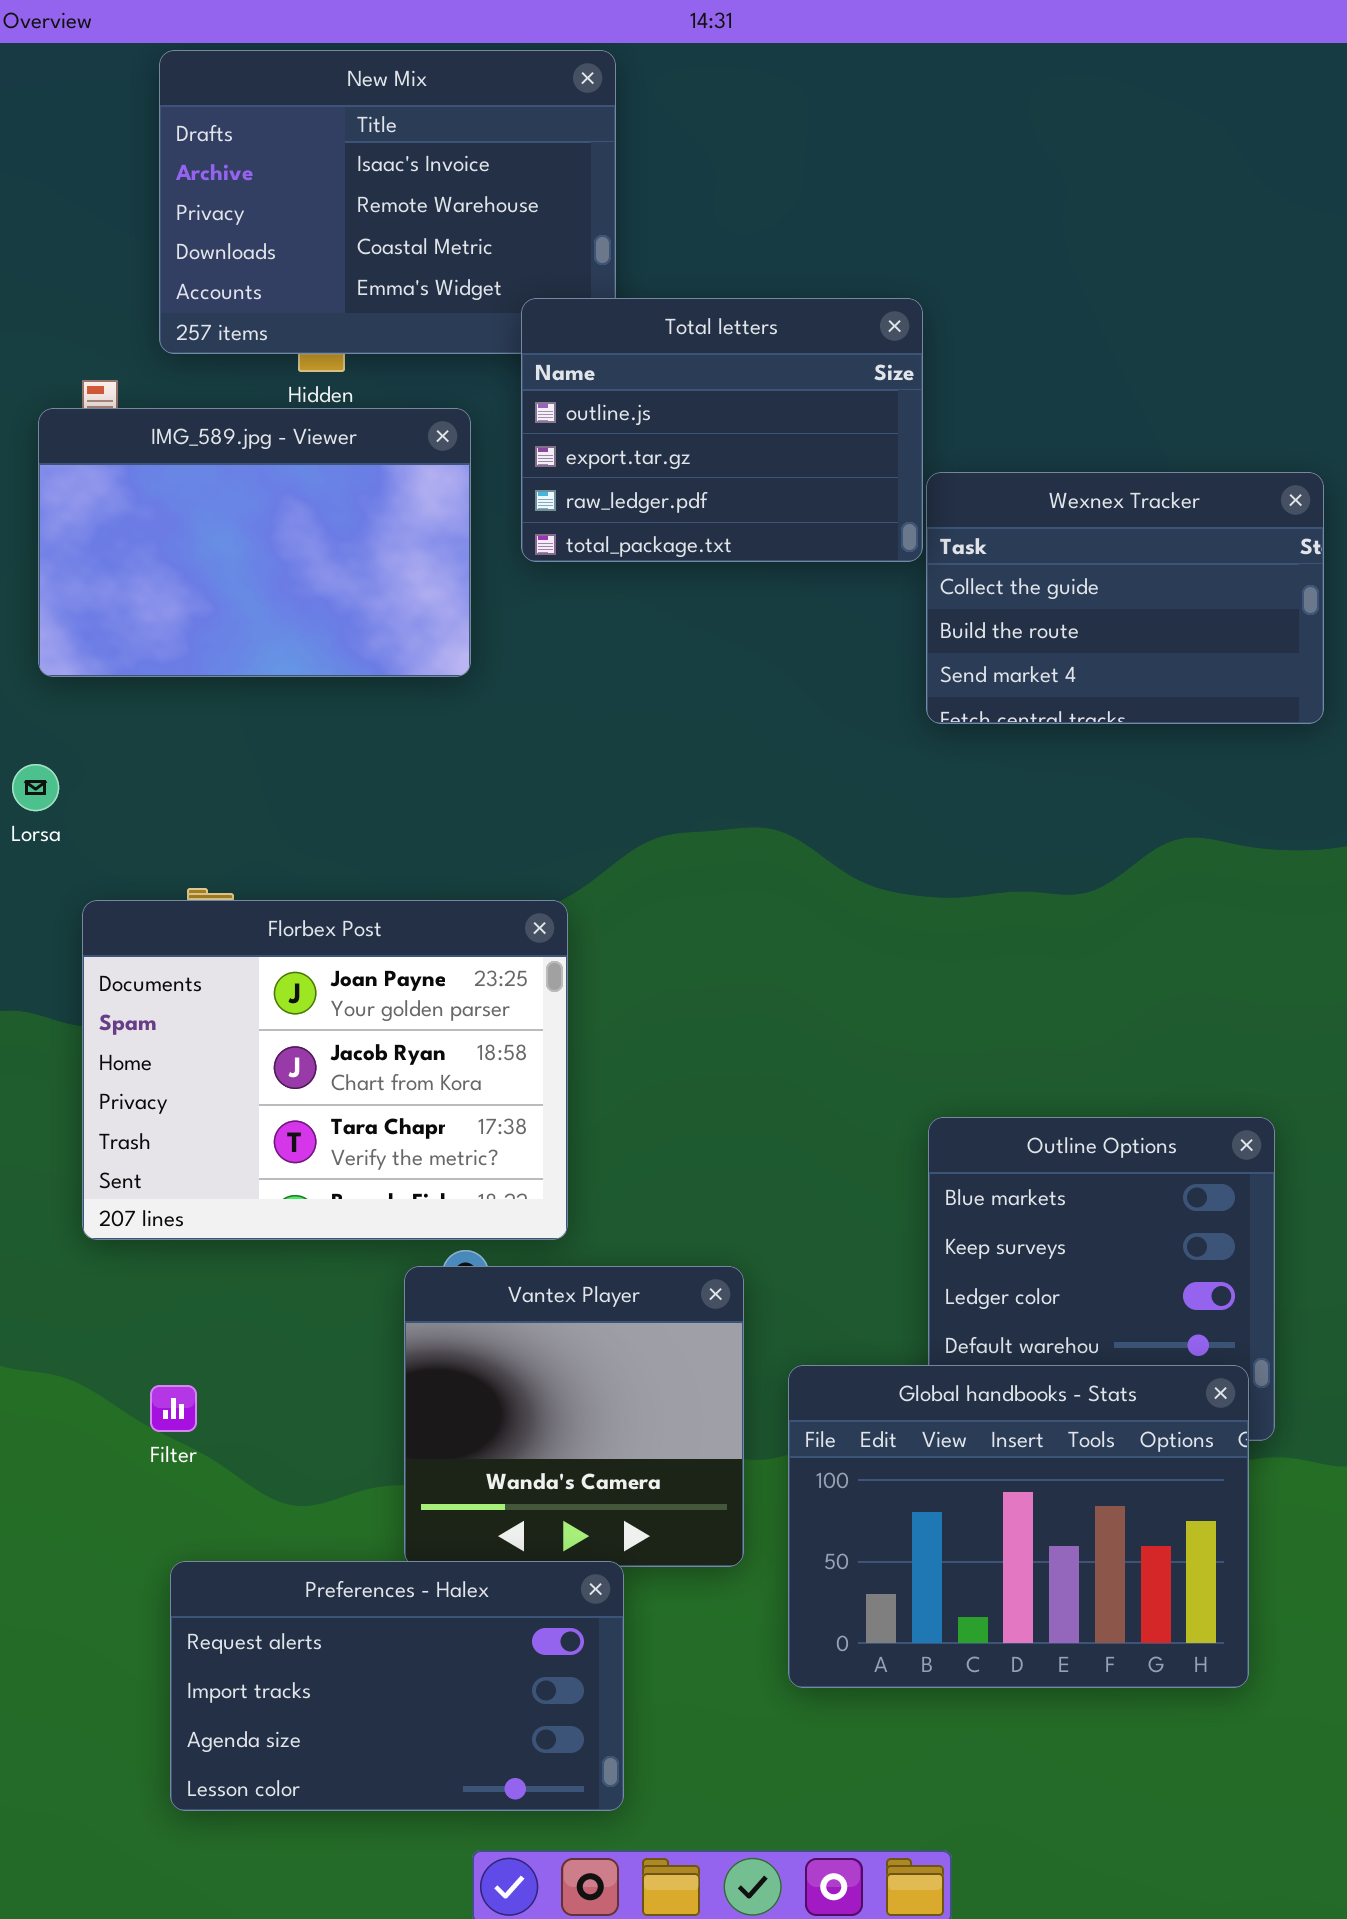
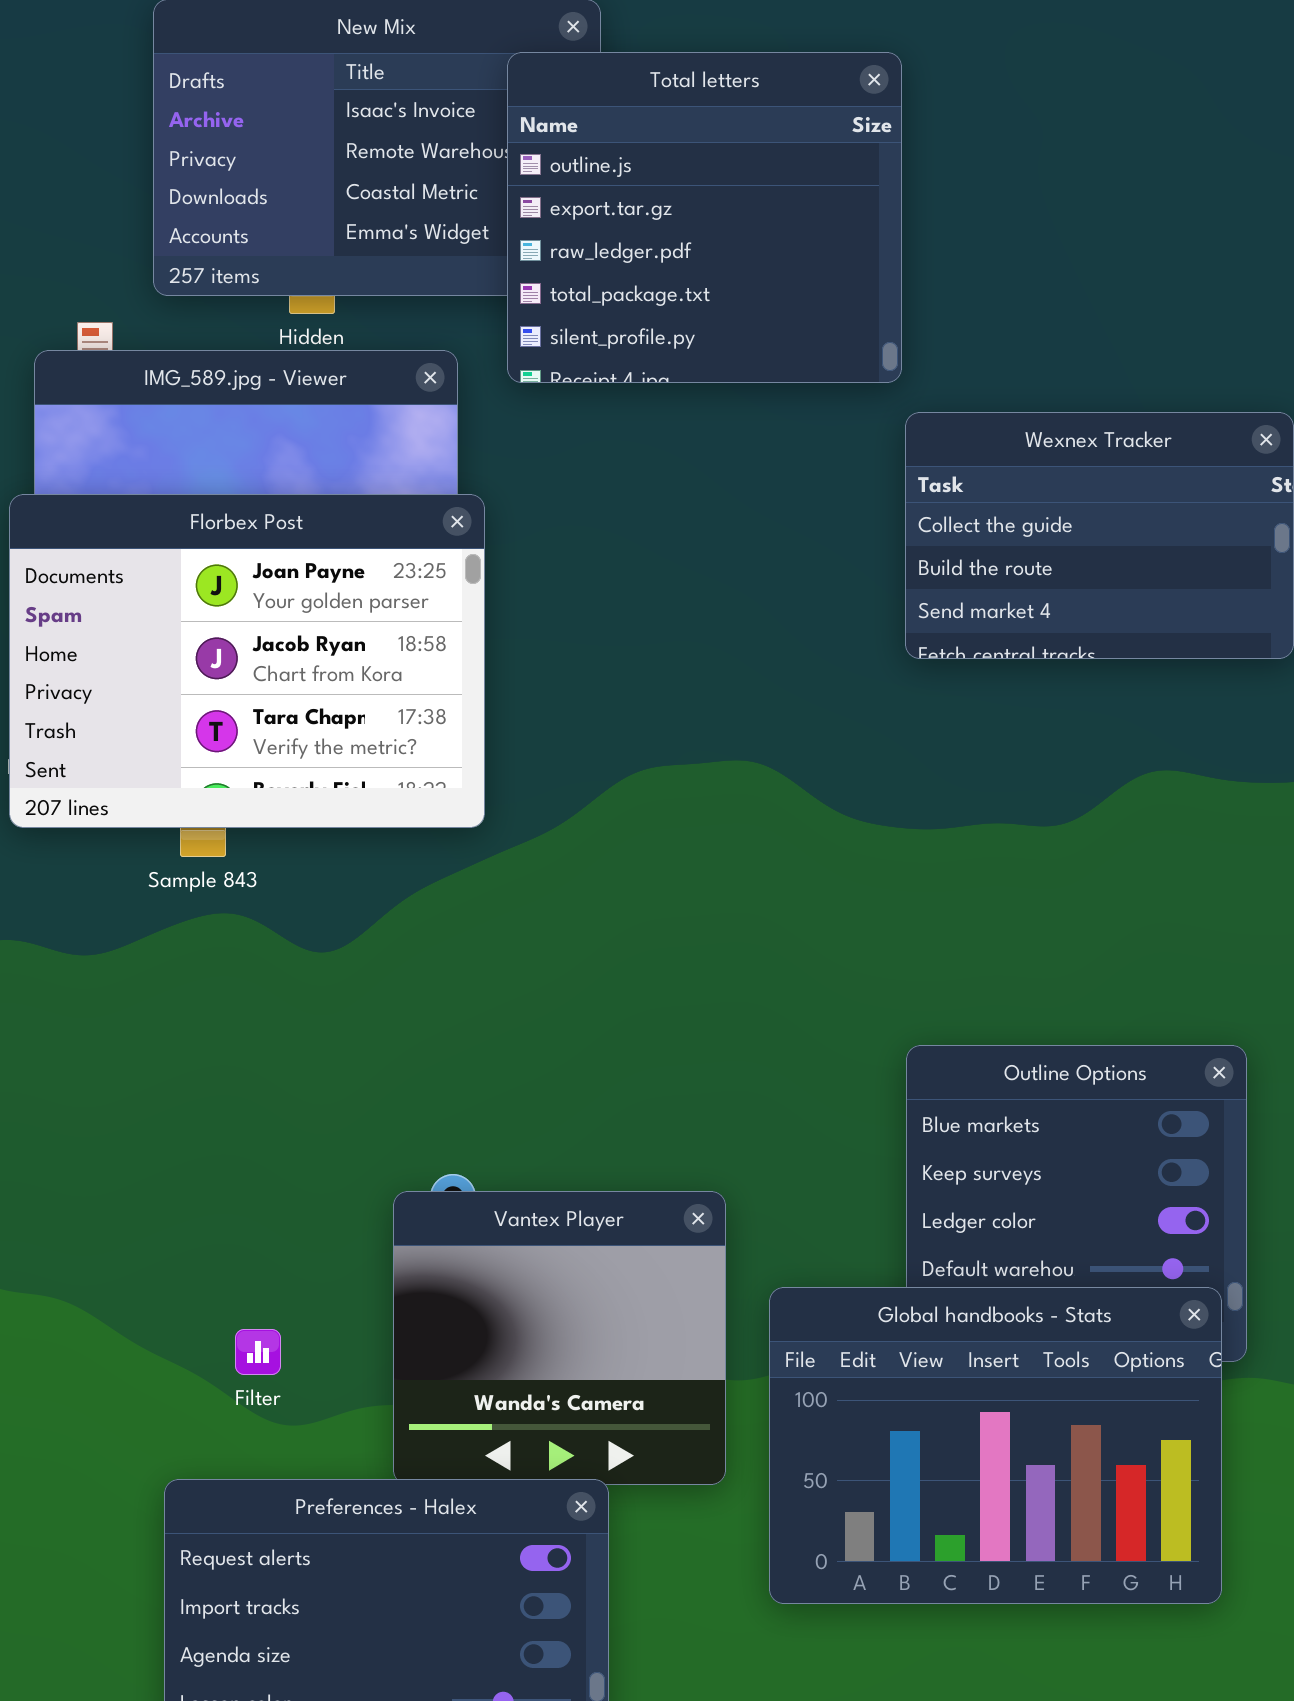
Total letters: [521,298,923,562] -> [507,52,902,383], moved, resized
Florbex Post: [82,900,568,1240] -> [9,494,485,828], moved
Filter: [150,1385,197,1432] -> [235,1329,281,1375], moved

